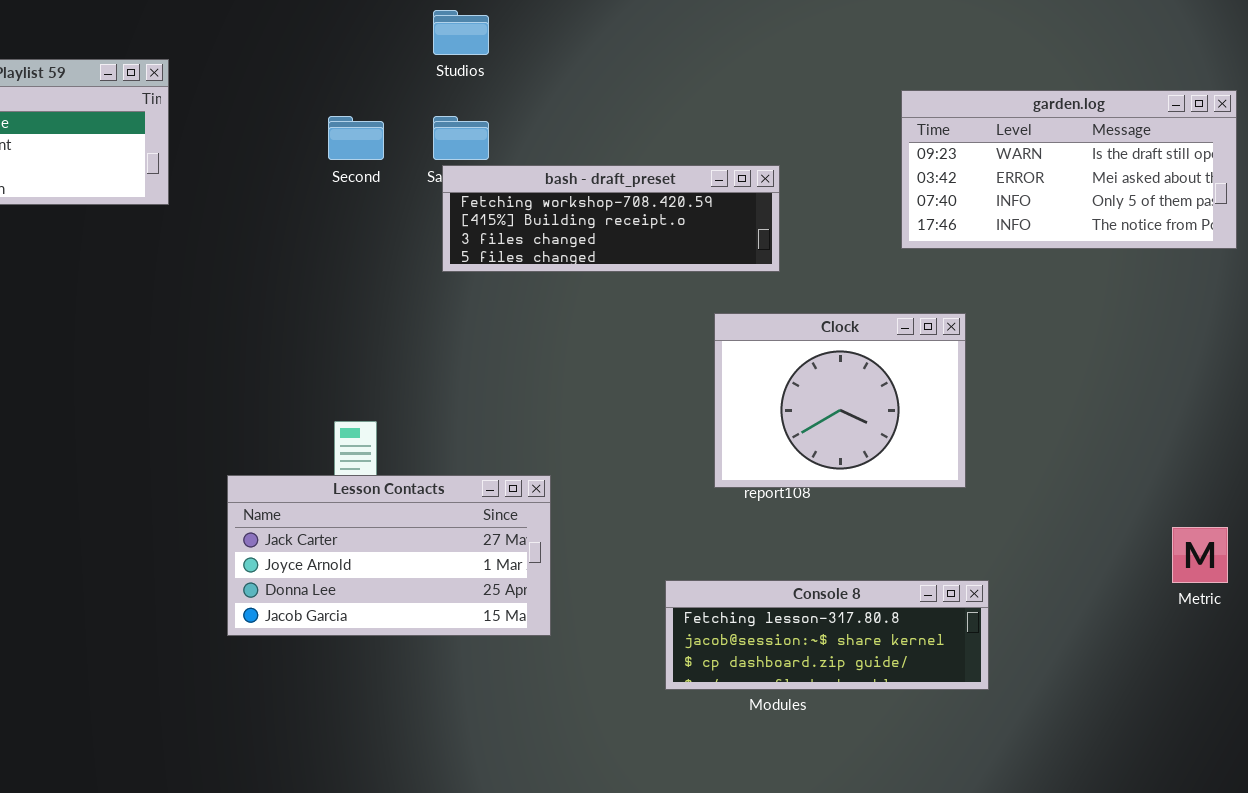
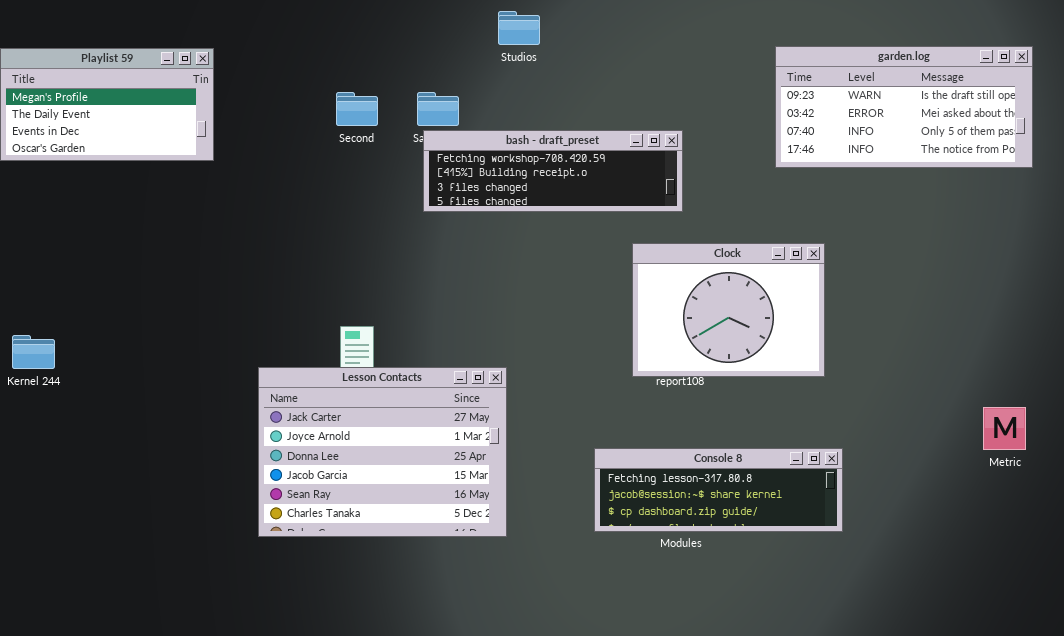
Studios: [433,10,489,55] -> [498,11,540,45], moved
garden.log: [901,90,1237,249] -> [775,46,1033,168], moved
Lesson Contacts: [227,475,551,636] -> [258,367,507,537], resized

